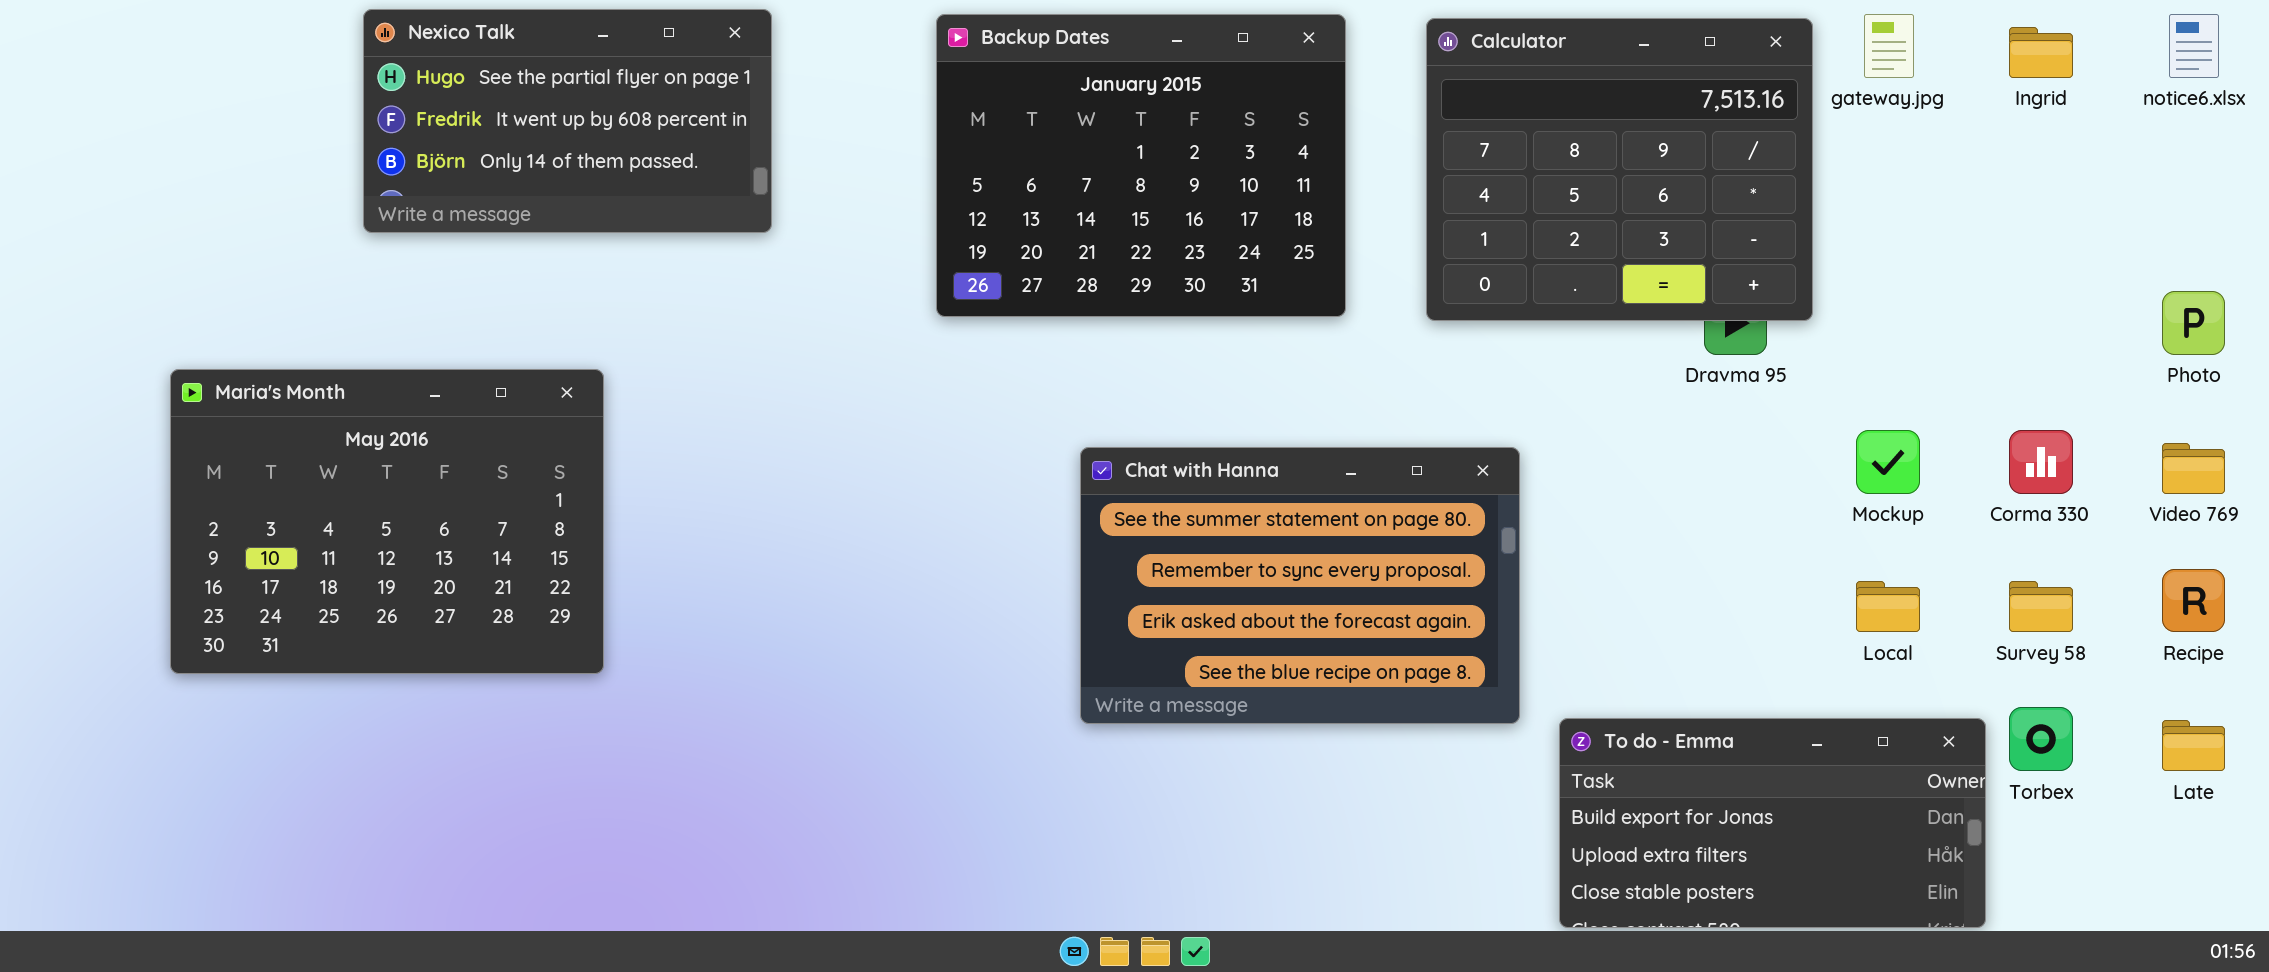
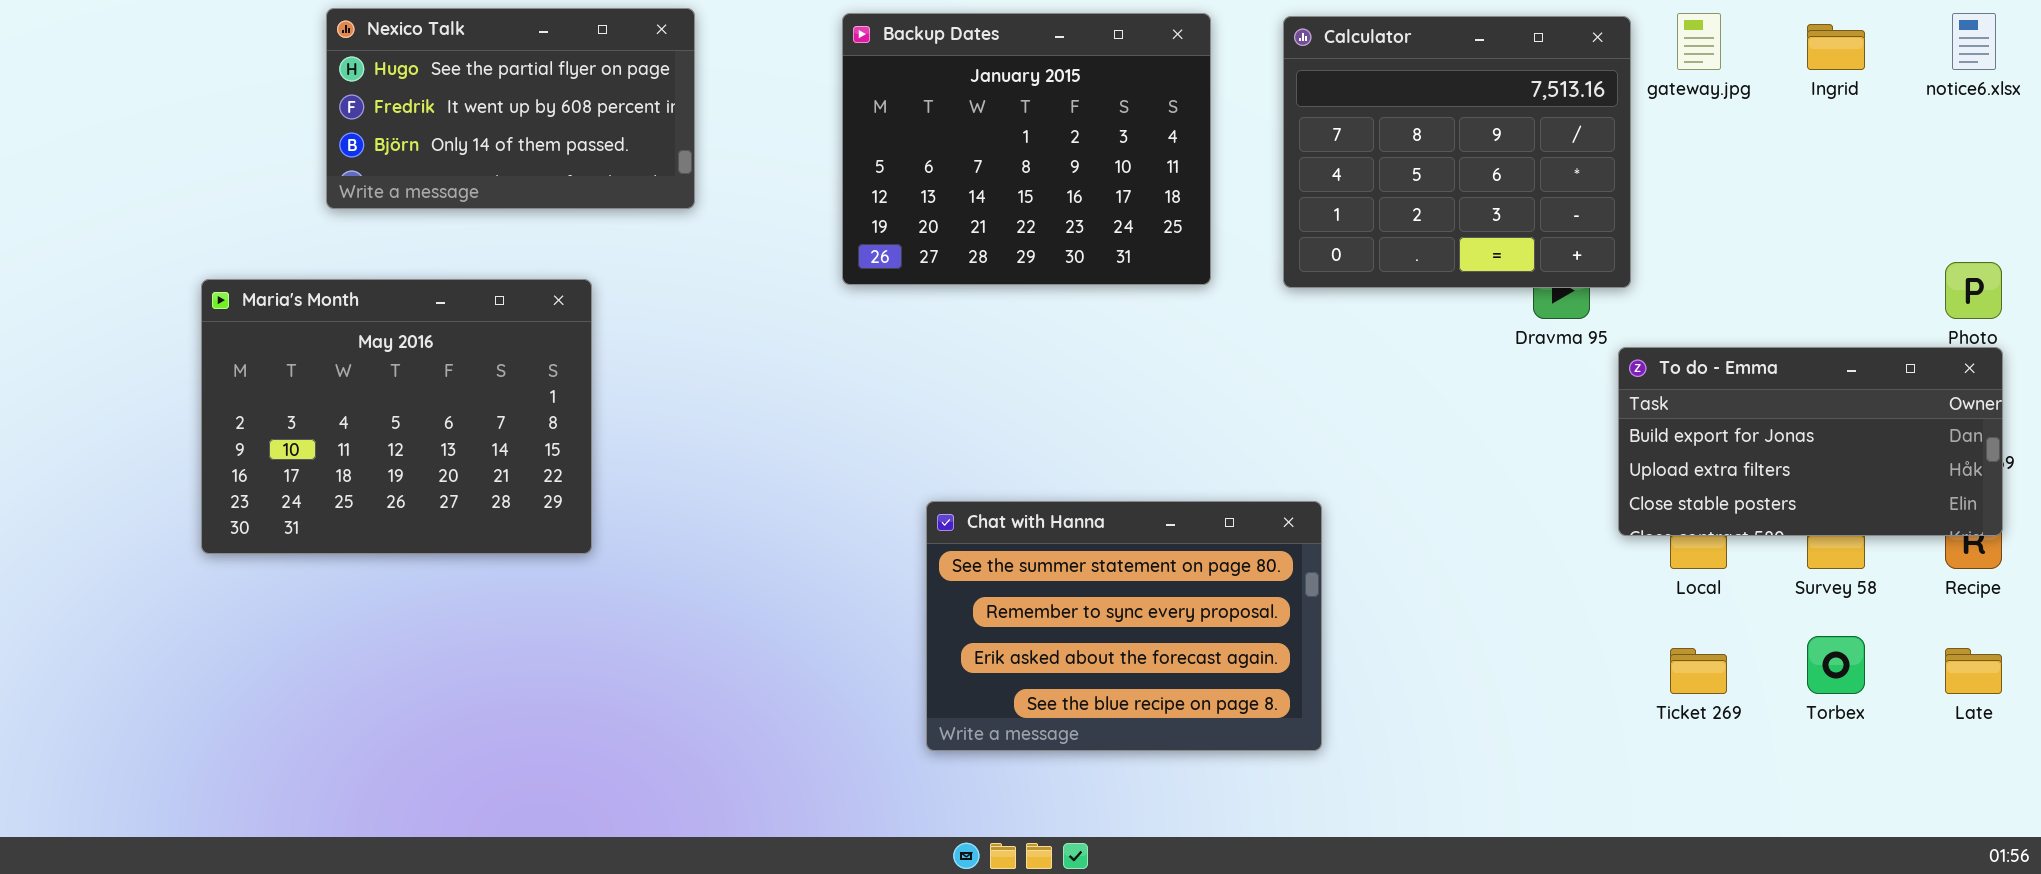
Maria's Month: [170,369,604,674] -> [201,279,592,554], moved
Chat with Hanna: [1080,447,1520,724] -> [926,501,1322,751], moved
To do - Emma: [1559,718,1986,928] -> [1618,347,2003,536], moved

